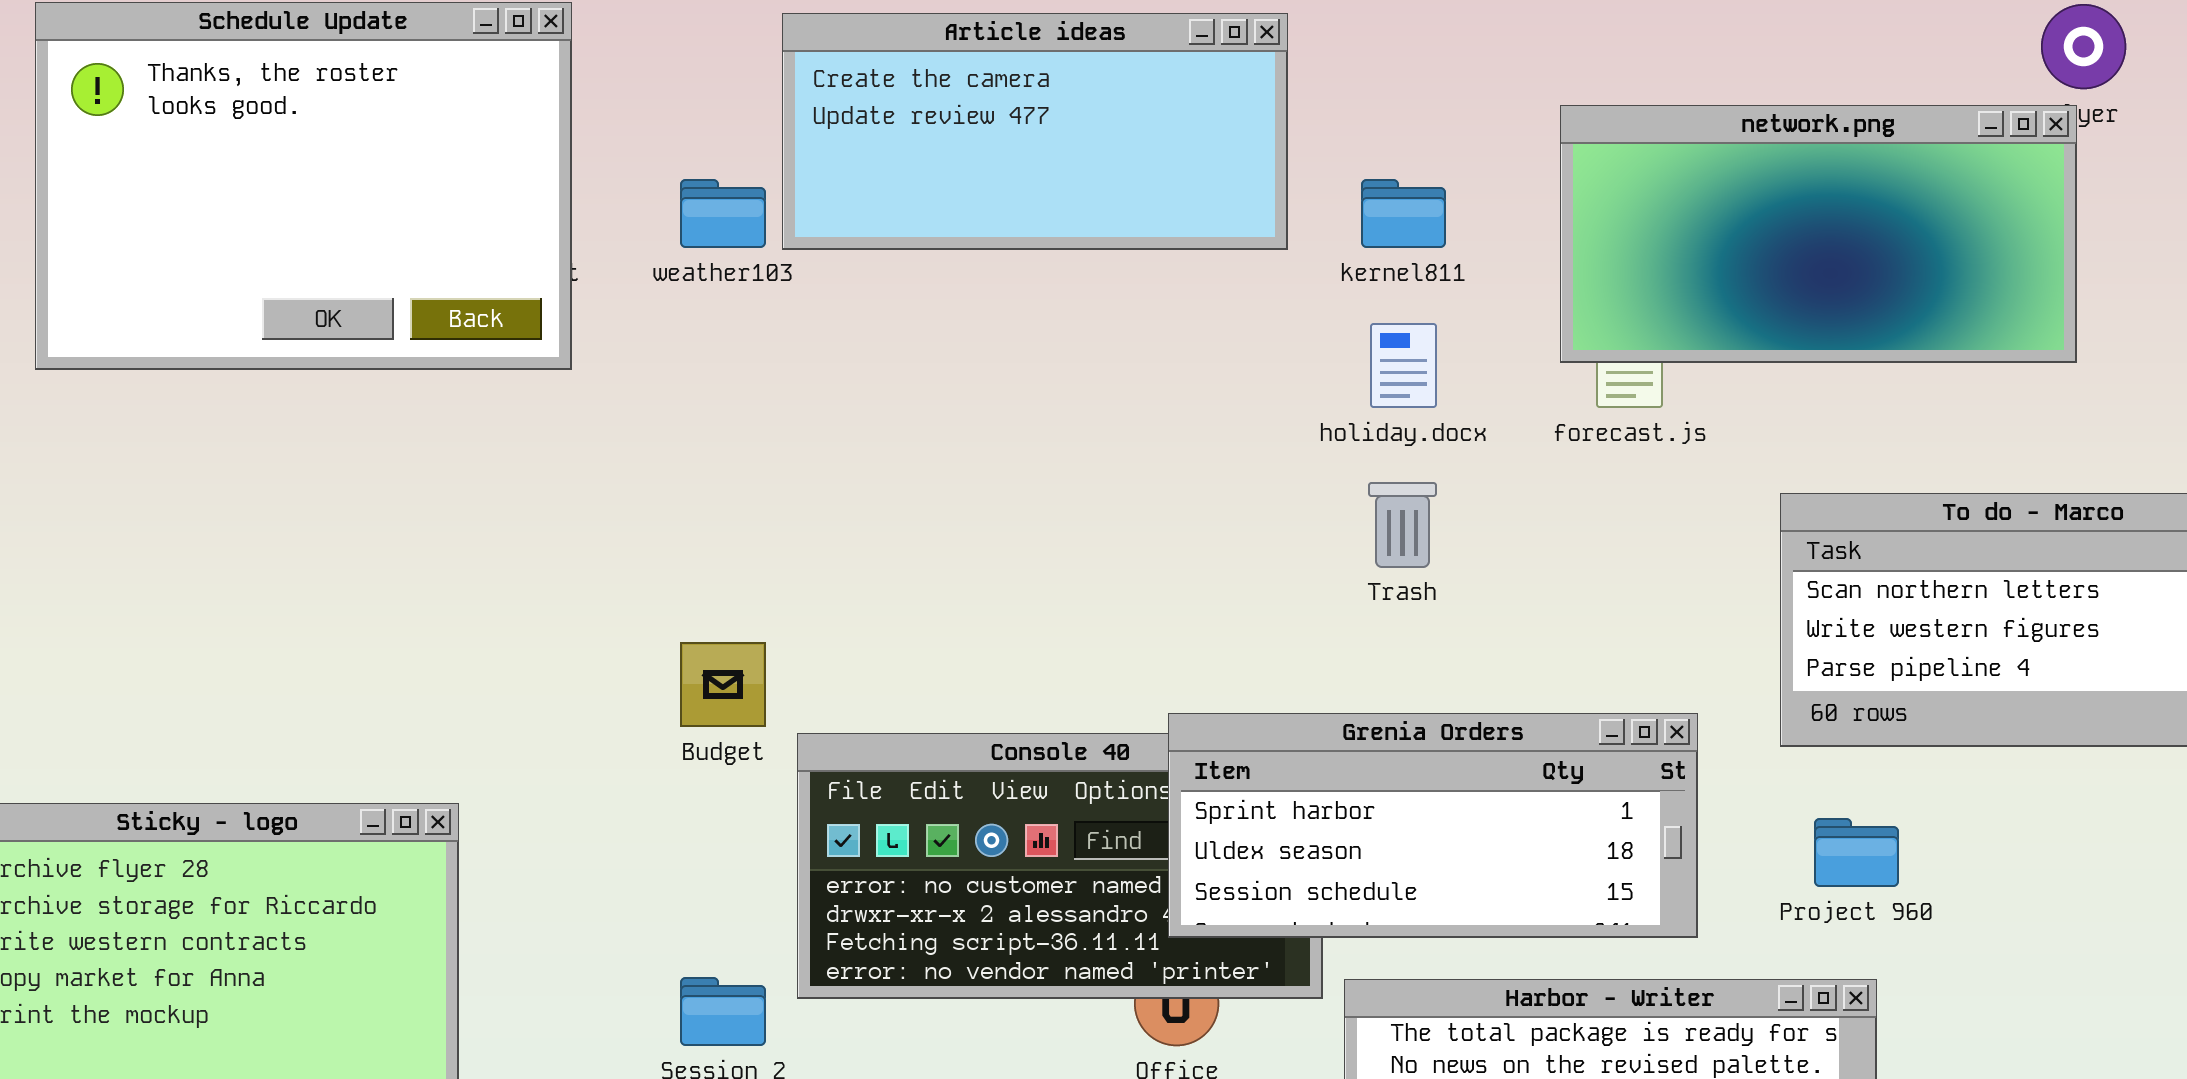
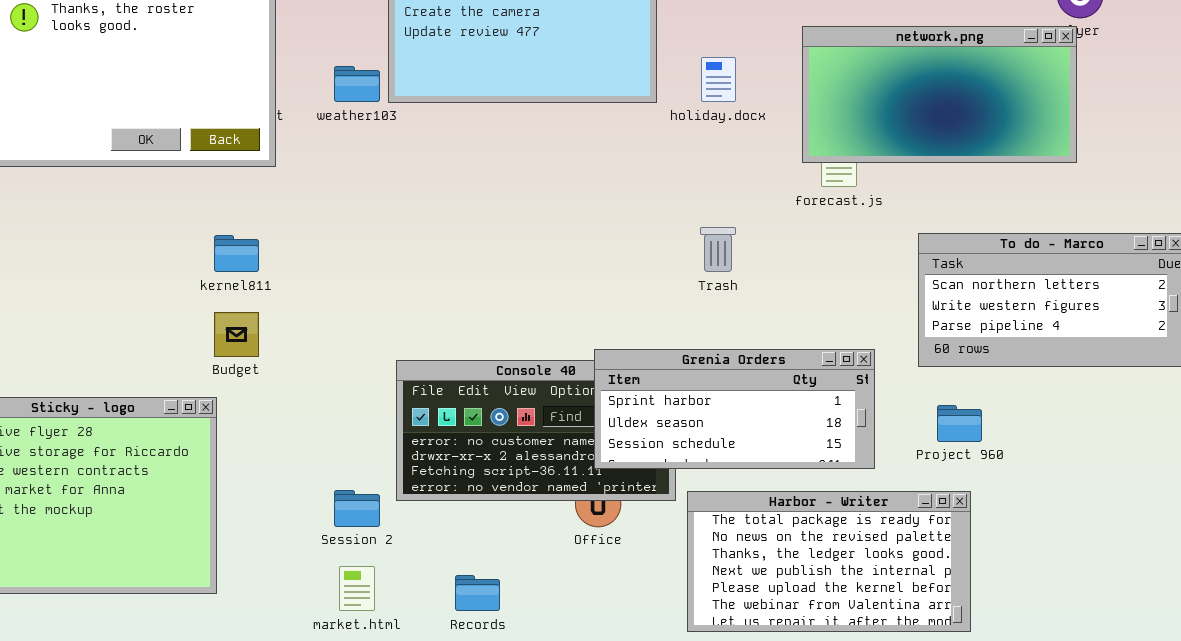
kernel811: [1361,179,1446,248] -> [214,235,259,272], moved
holiday.docx: [1370,323,1437,408] -> [701,57,736,102], moved
Budget: [680,642,766,727] -> [214,312,259,357], moved

